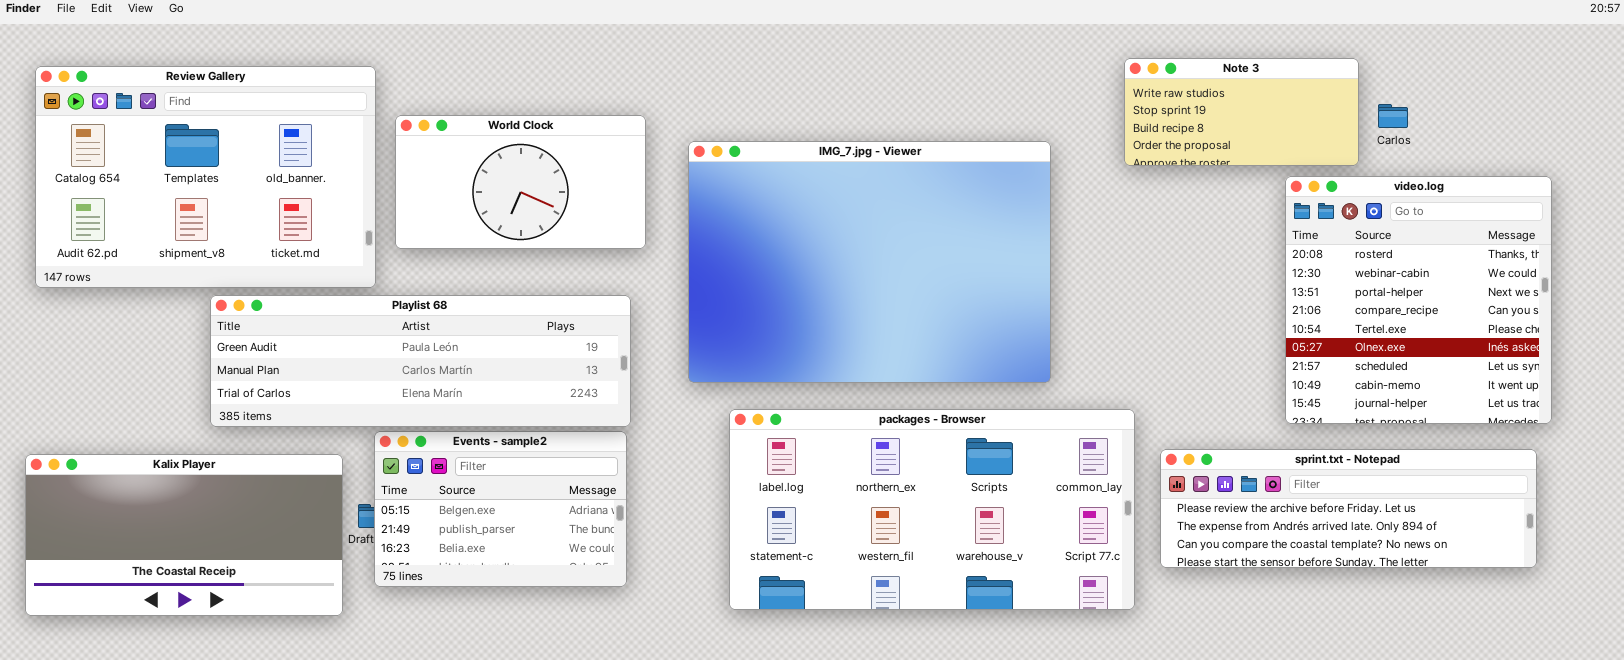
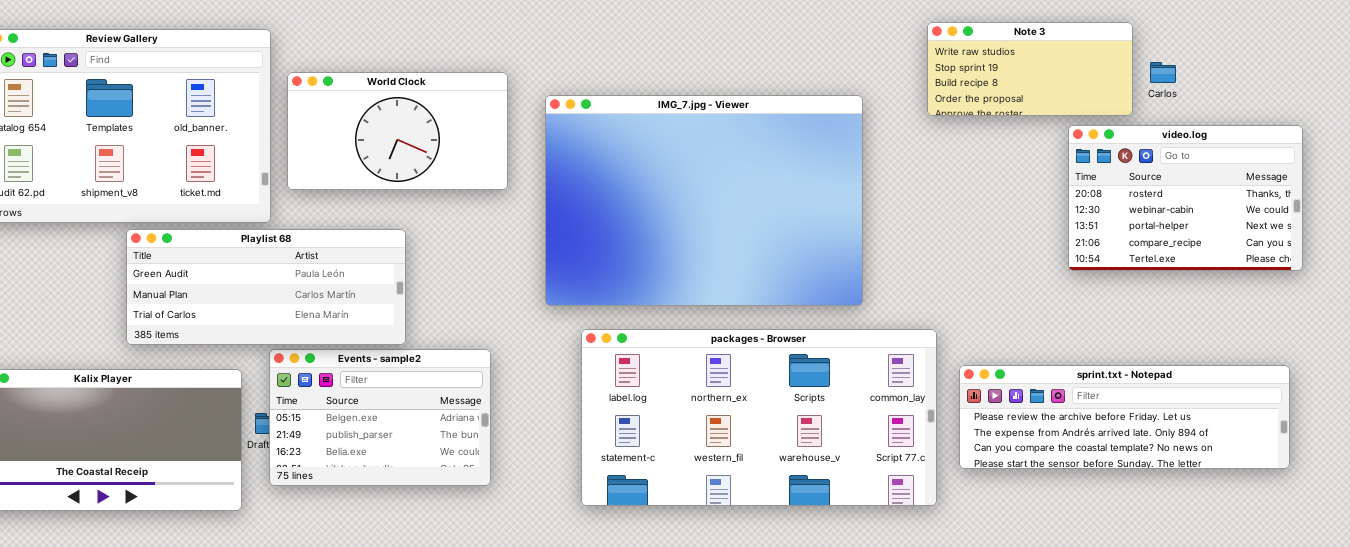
video.log: [1285,176,1552,424] -> [1068,125,1303,271], resized
Playlist 68: [210,295,631,427] -> [126,229,406,345], resized

